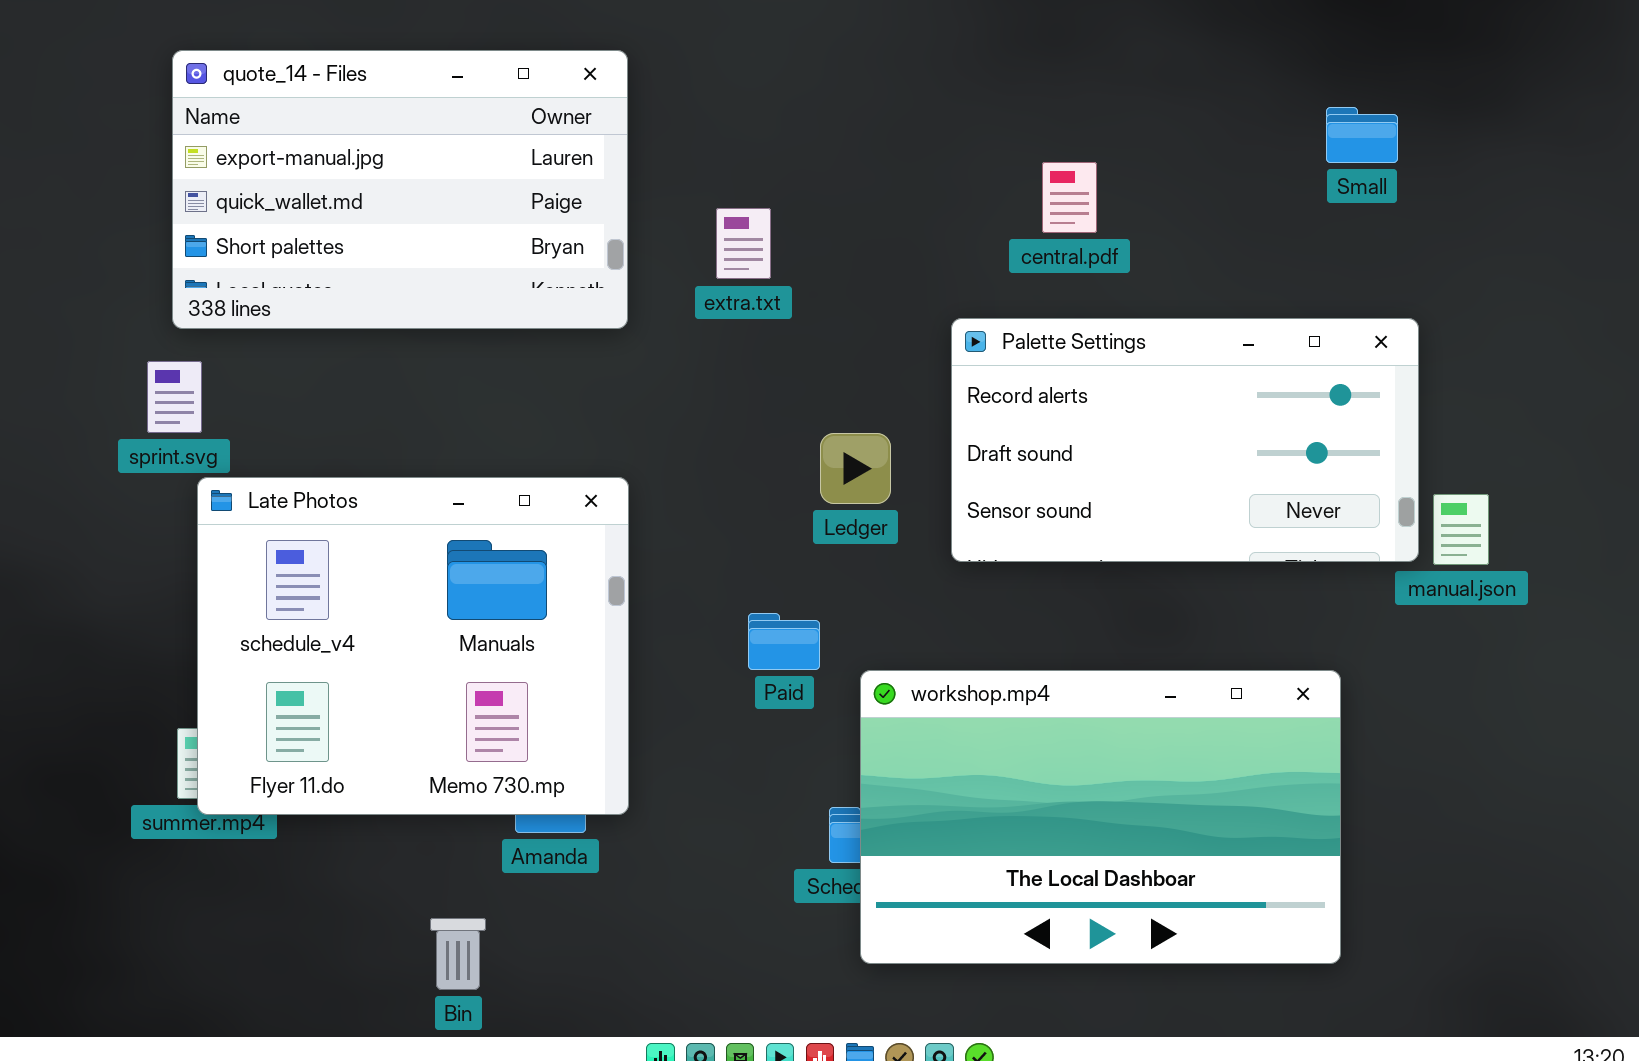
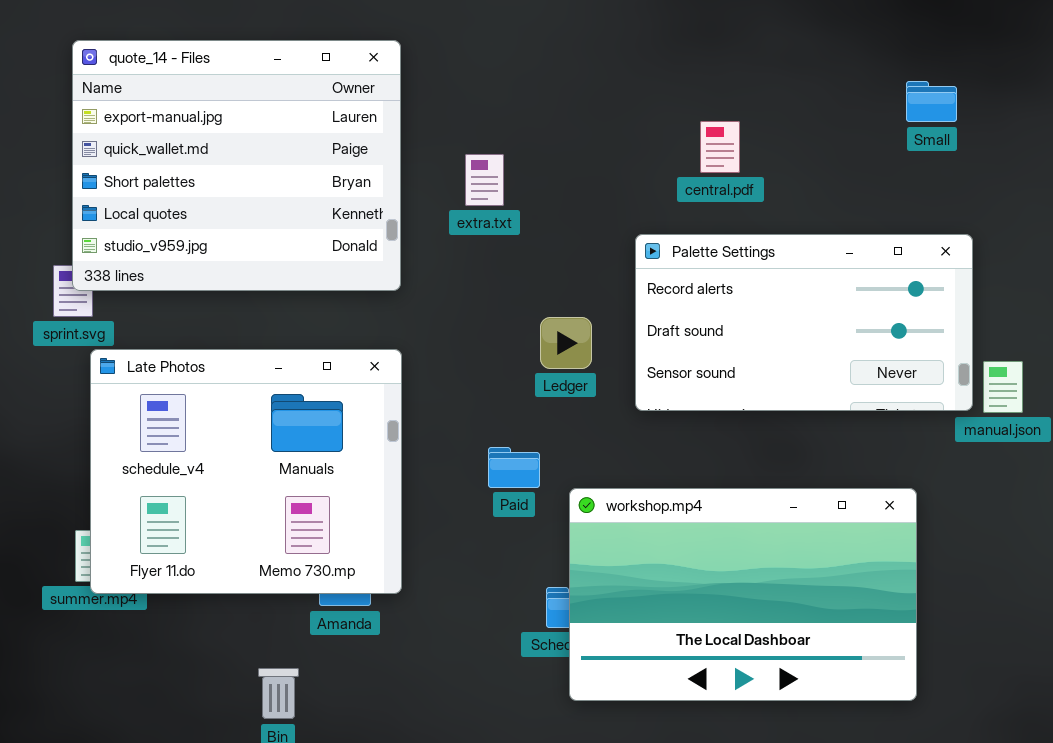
quote_14 - Files: [172,50,628,329] -> [72,40,401,291], resized

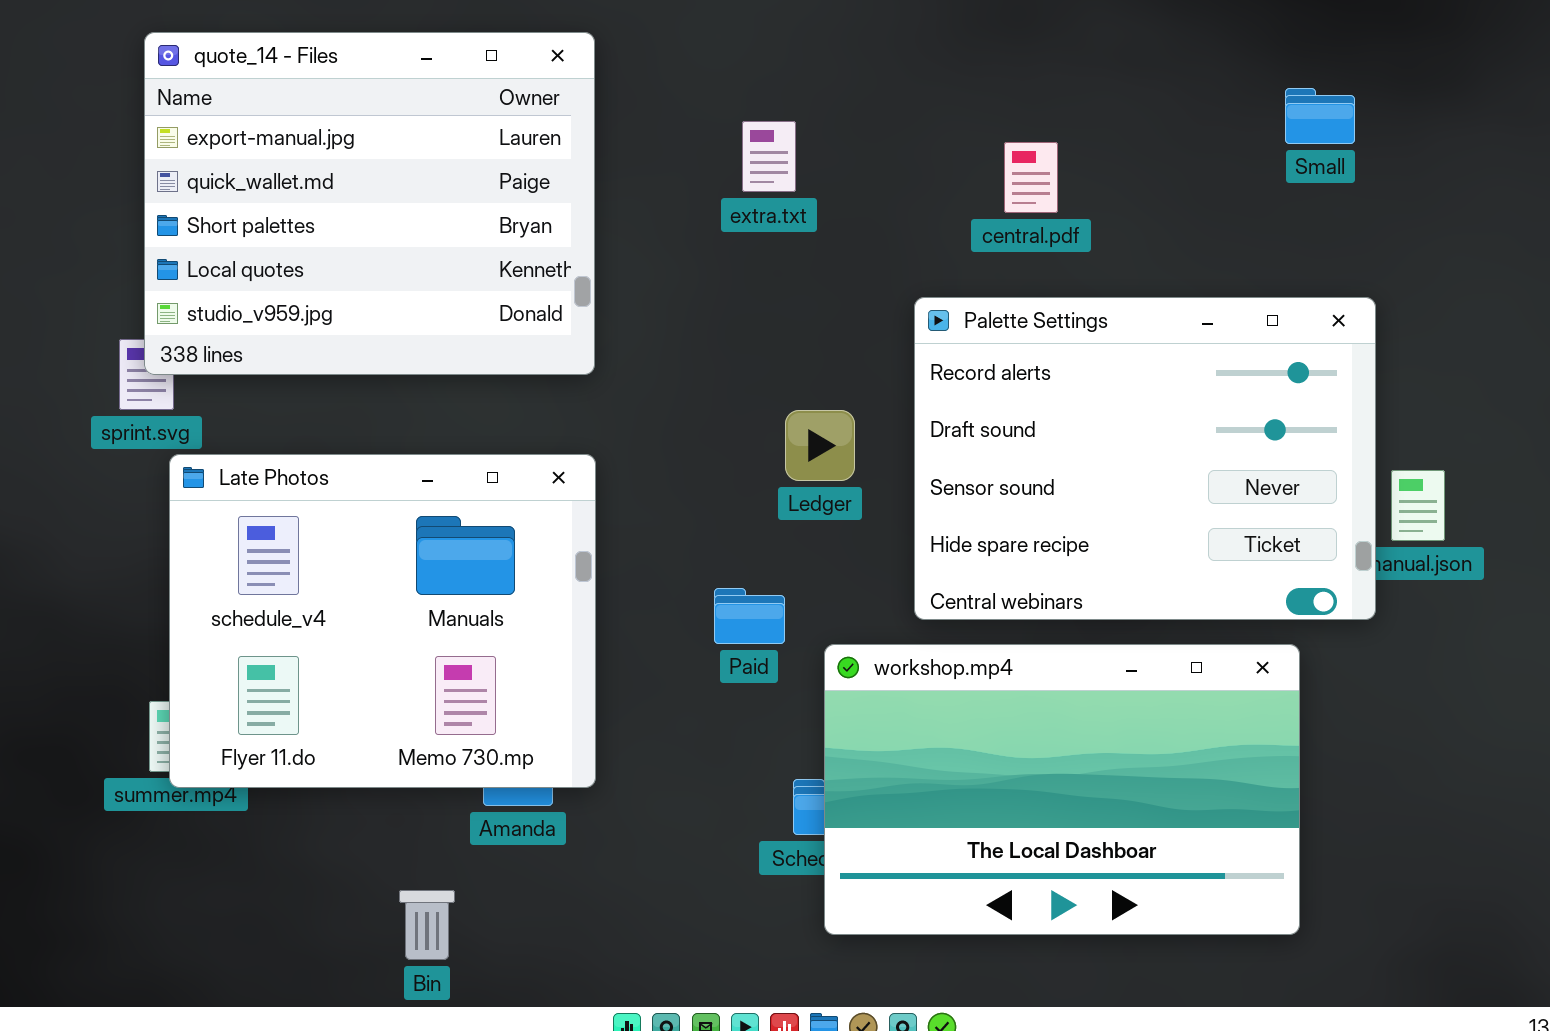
extra.txt: [465,154,504,206] -> [742,121,796,192], moved
Palette Settings: [635,234,973,411] -> [914,297,1376,620], resized

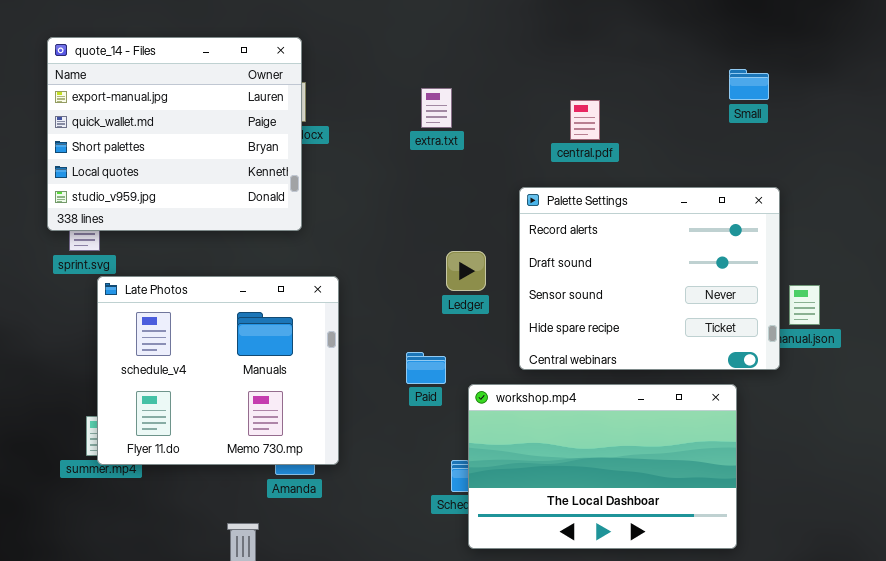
quote_14 - Files: [144,32,595,375] -> [47,37,302,231], moved

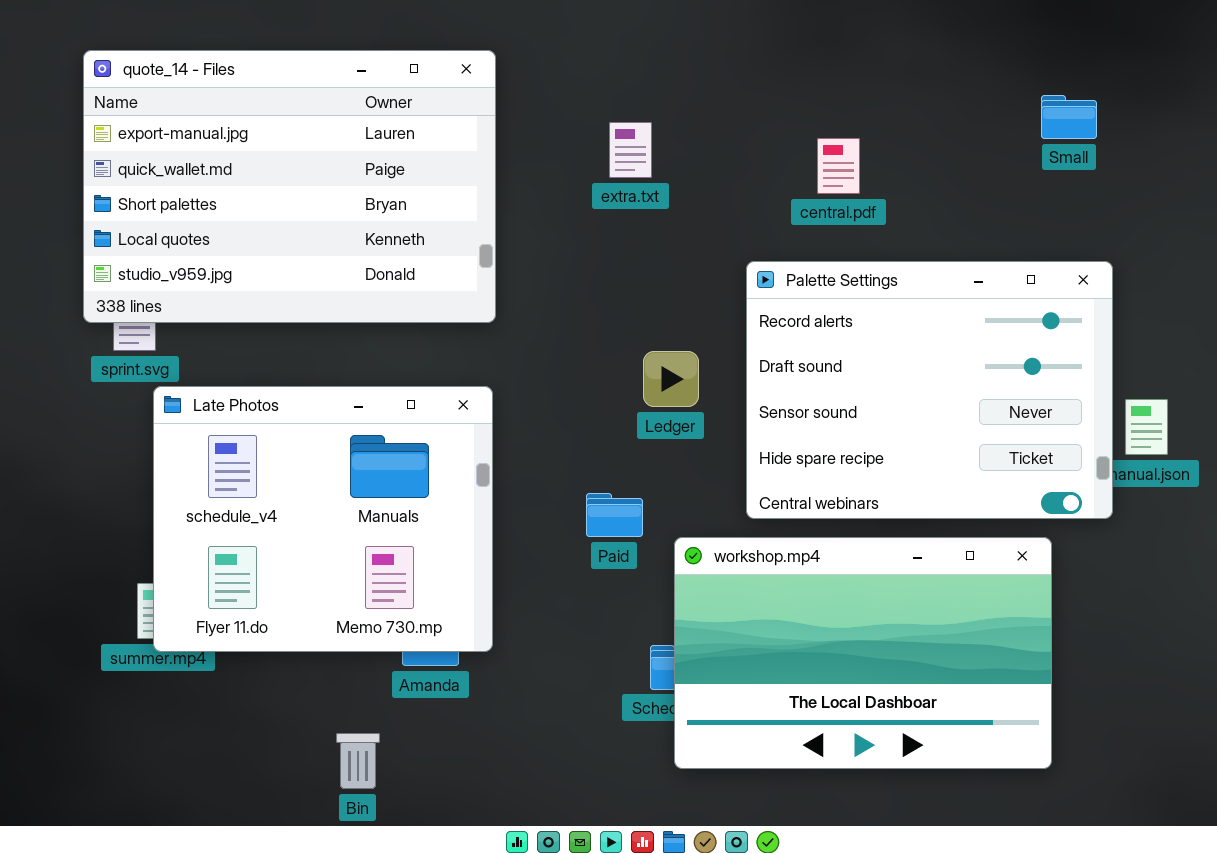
quote_14 - Files: [47,37,302,231] -> [83,50,496,323], resized

